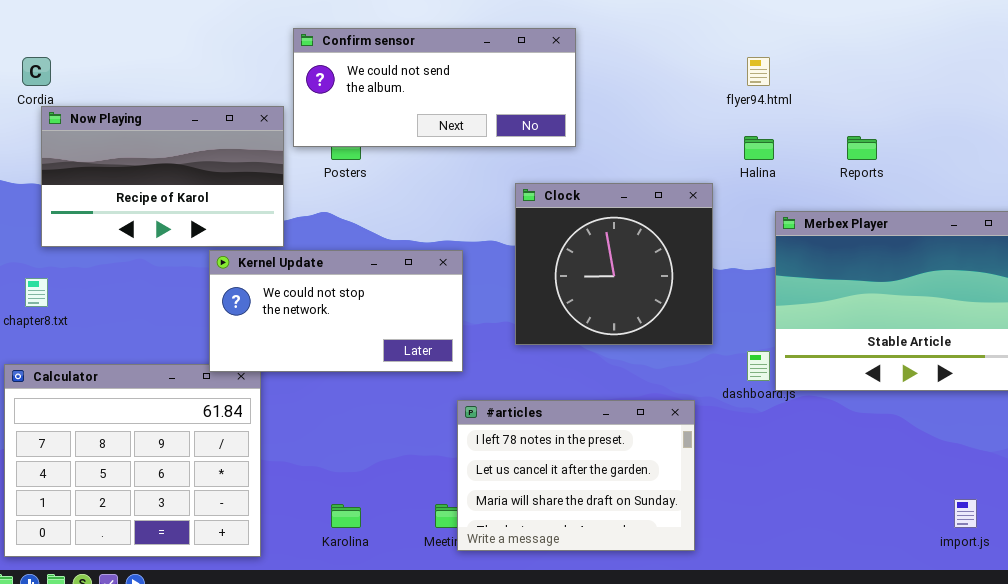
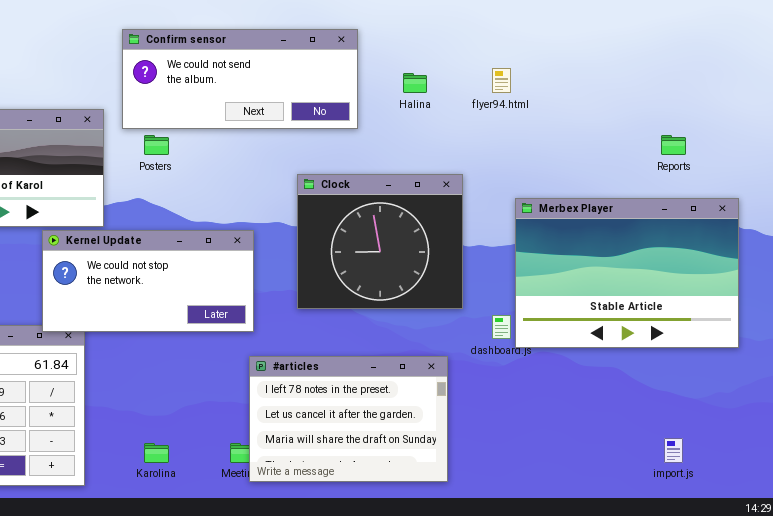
Confirm sensor: [293,28,576,147] -> [122,29,358,129], moved
Halina: [744,136,774,160] -> [403,73,427,93], moved
Reports: [847,136,877,160] -> [661,135,686,155], moved

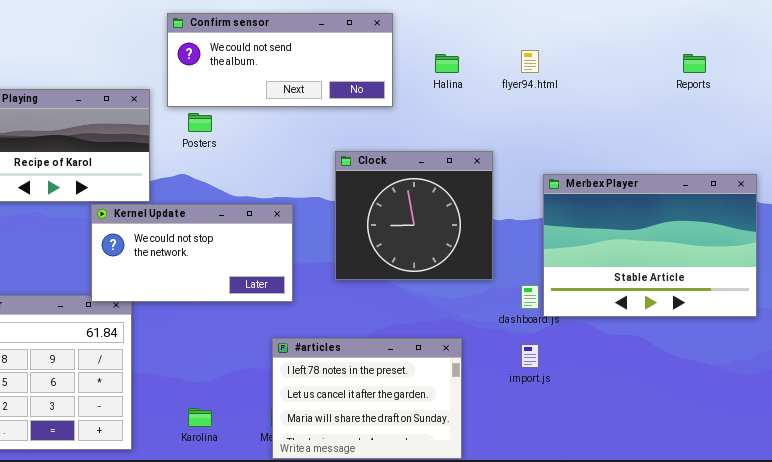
Reports: [661,135,686,155] -> [683,54,706,73], moved
#articles: [249,356,448,482] -> [272,338,462,459], moved
import.js: [664,438,683,463] -> [521,344,539,368], moved

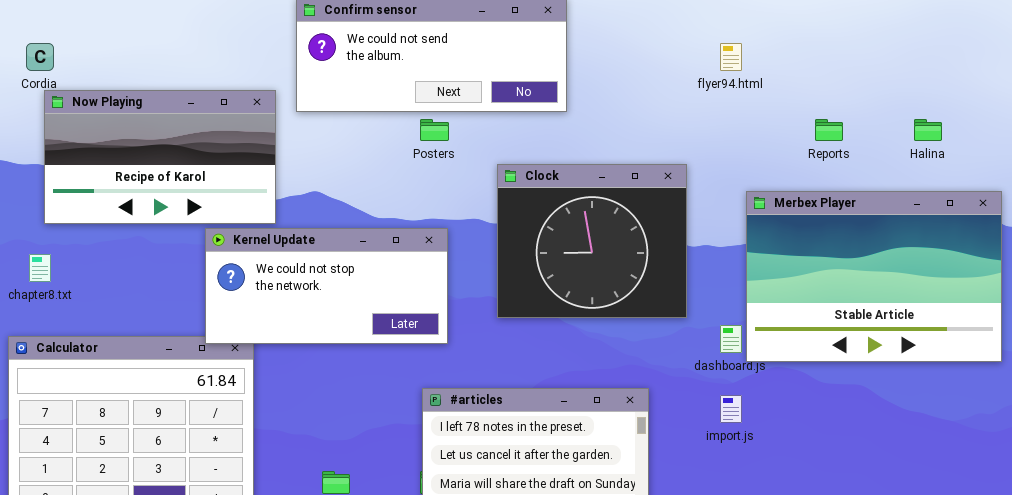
Halina: [435,54,459,73] -> [914,119,942,141], moved
Reports: [683,54,706,73] -> [815,119,843,141], moved
Posters: [188,113,212,132] -> [420,119,449,141], moved

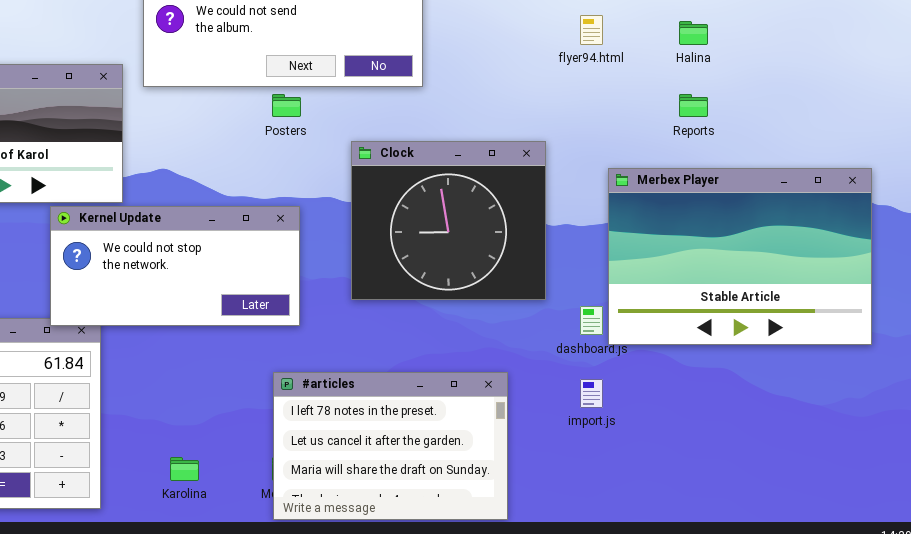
Halina: [914,119,942,141] -> [679,21,708,45], moved

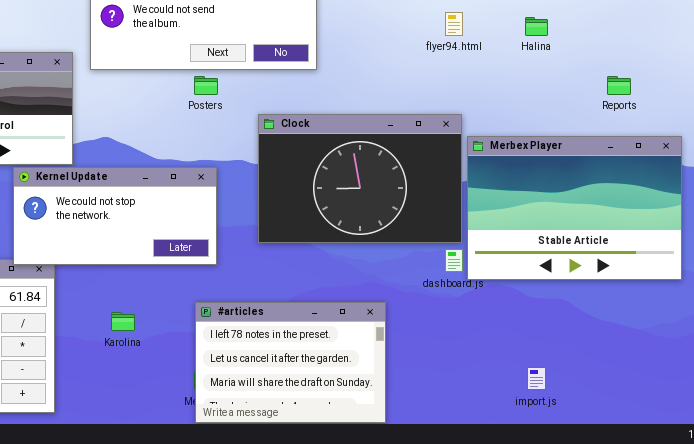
Reports: [679,94,708,117] -> [607,76,631,95], moved
Clock: [351,141,546,300] -> [258,114,462,243], resized
import.js: [580,379,603,408] -> [527,367,546,390], moved
Karolina: [170,457,199,481] -> [111,312,135,331], moved

